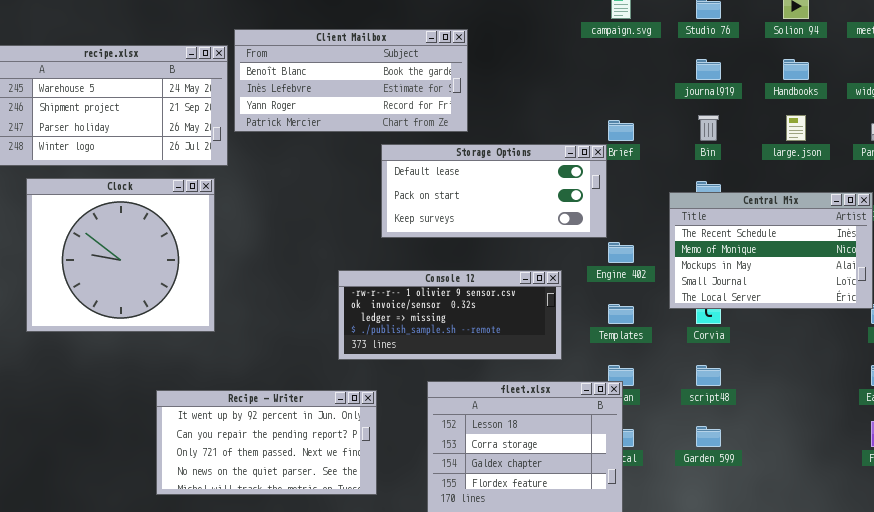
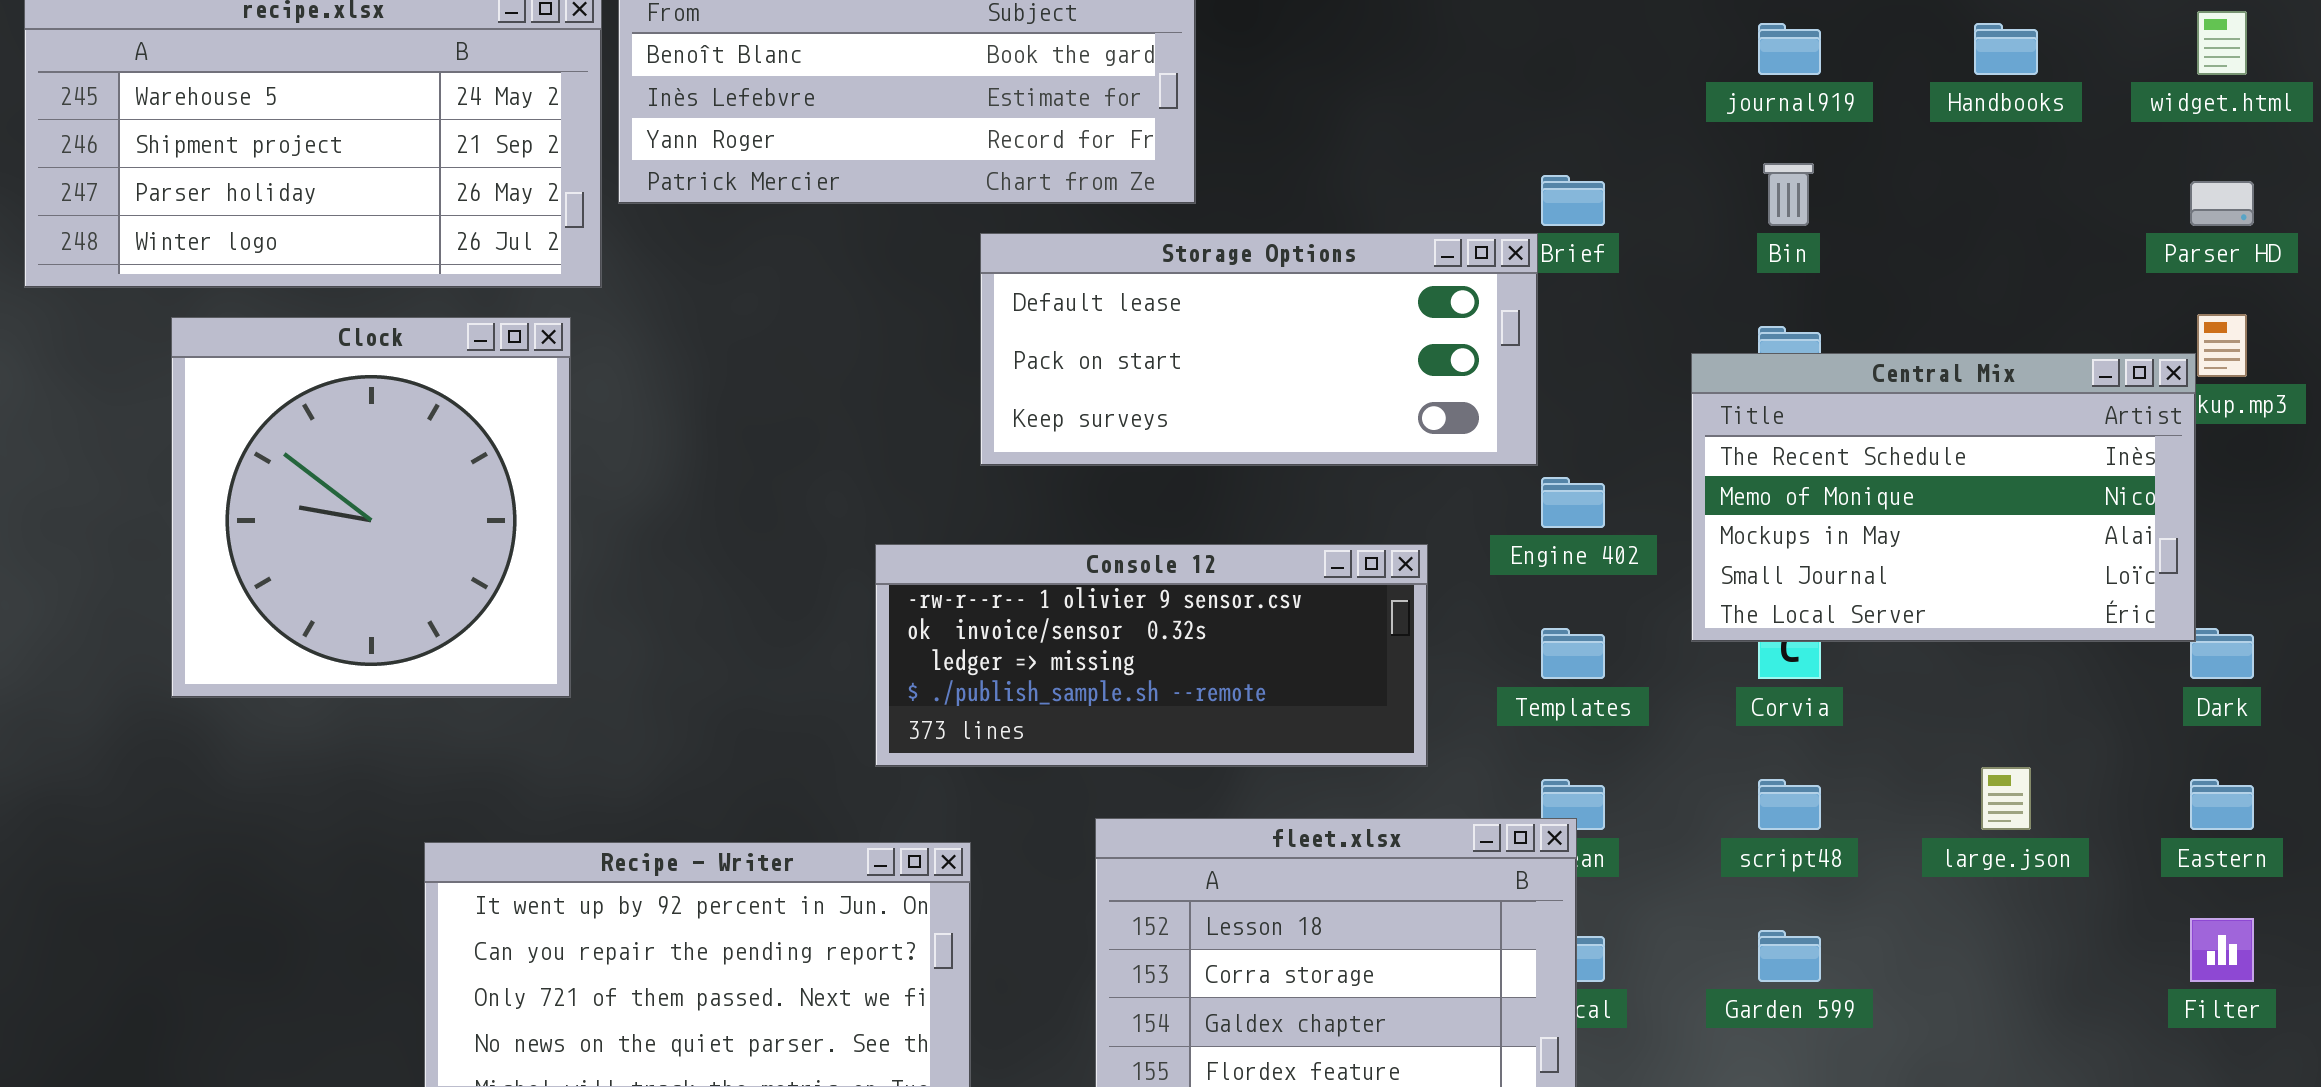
large.json: [786,115,806,141] -> [1981,767,2031,830], moved
Clock: [26,178,215,332] -> [171,317,571,698], resized

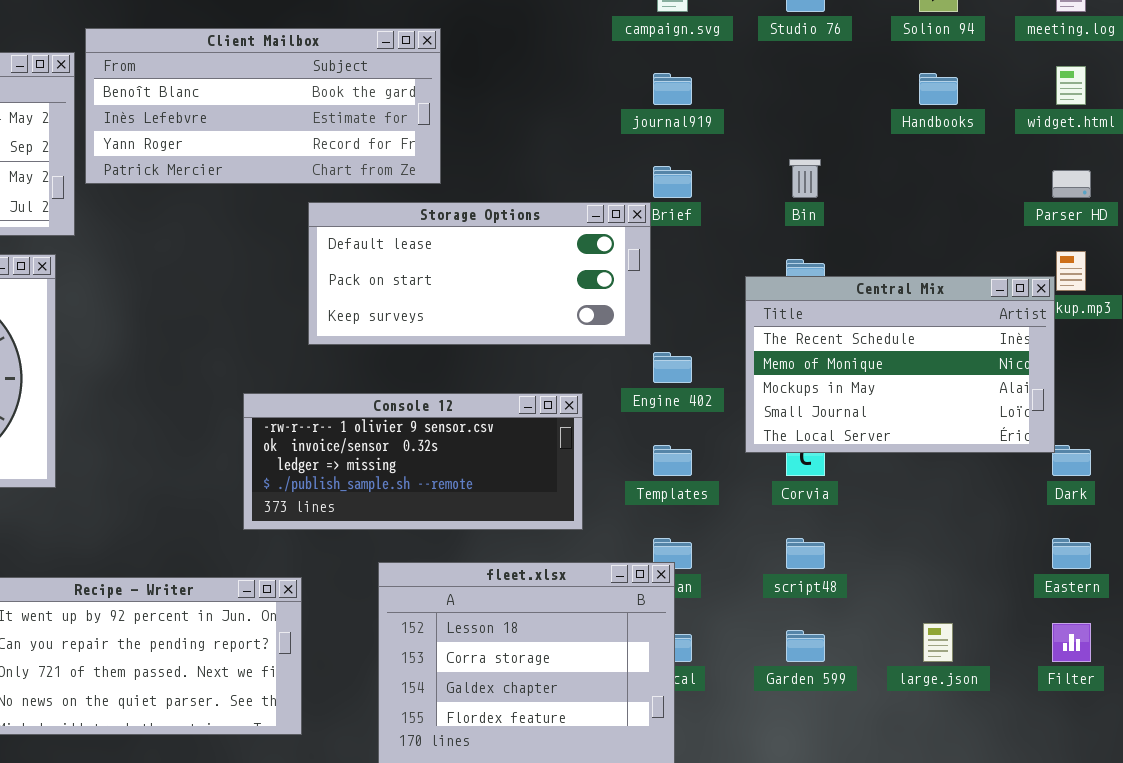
journal919: [1758,23,1821,75] -> [653,73,692,105], moved
large.json: [1981,767,2031,830] -> [923,623,953,662], moved

